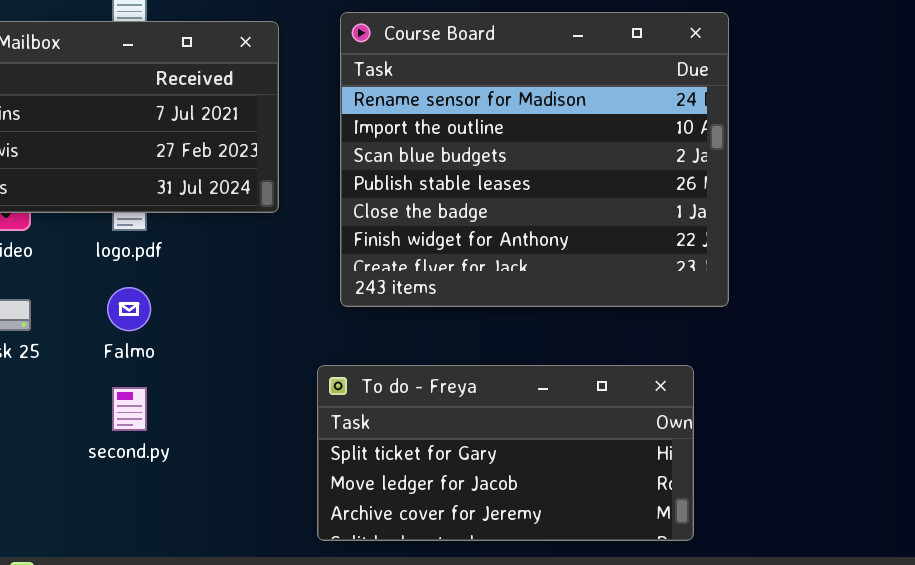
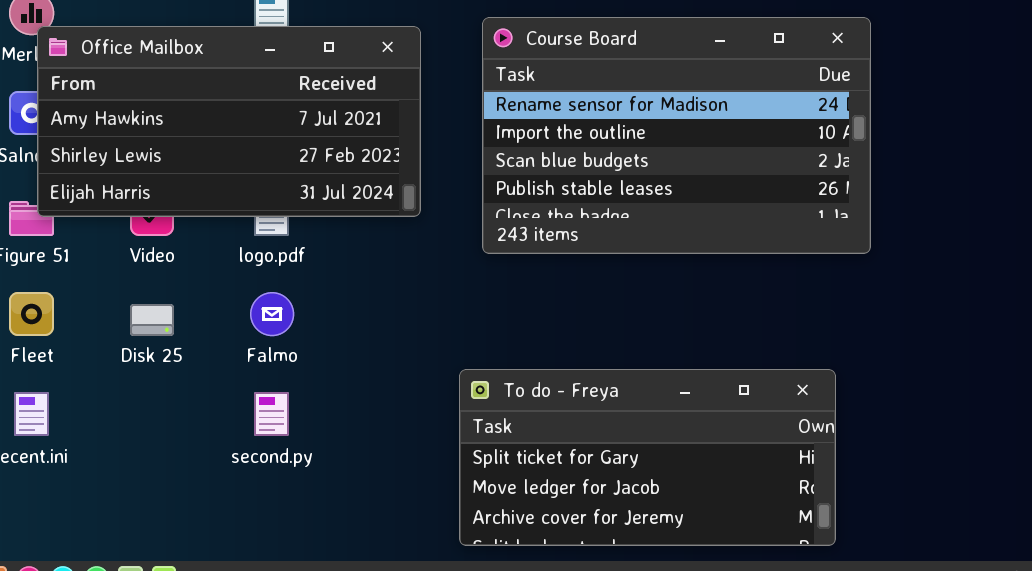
Course Board: [340,12,729,307] -> [482,17,871,254], resized

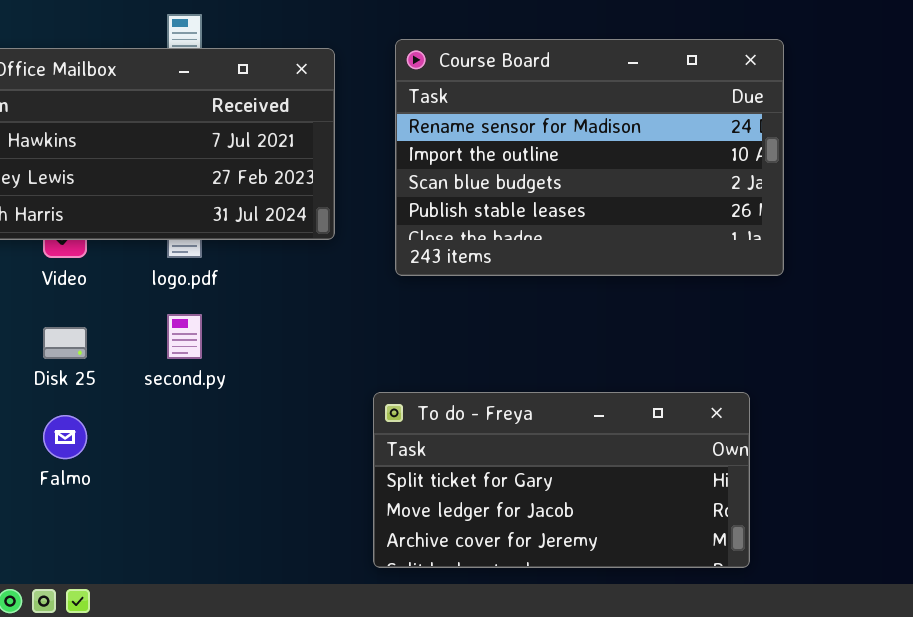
Falmo: [250,292,294,336] -> [43,415,87,459], moved
second.py: [254,392,289,436] -> [167,314,202,359], moved

